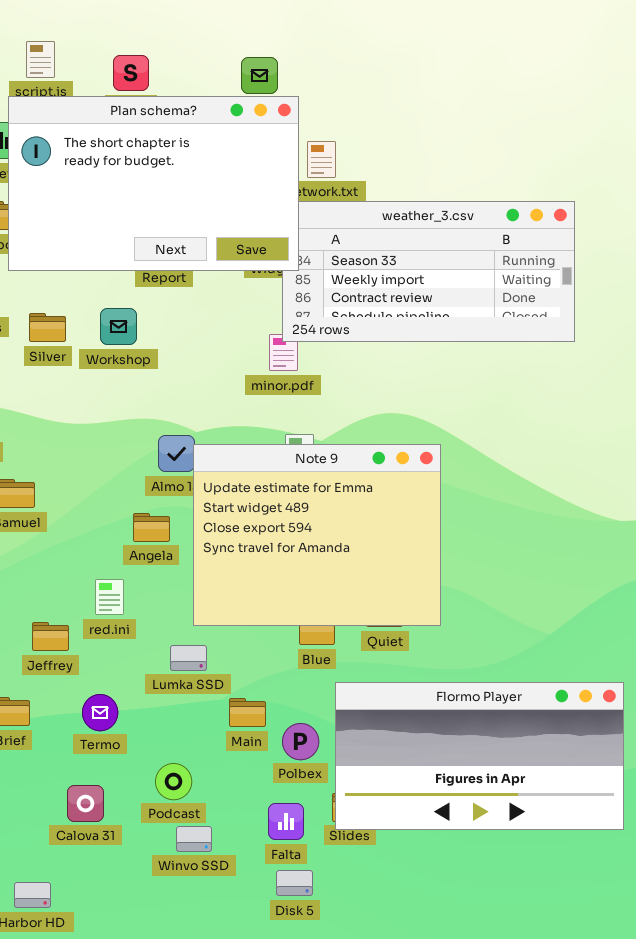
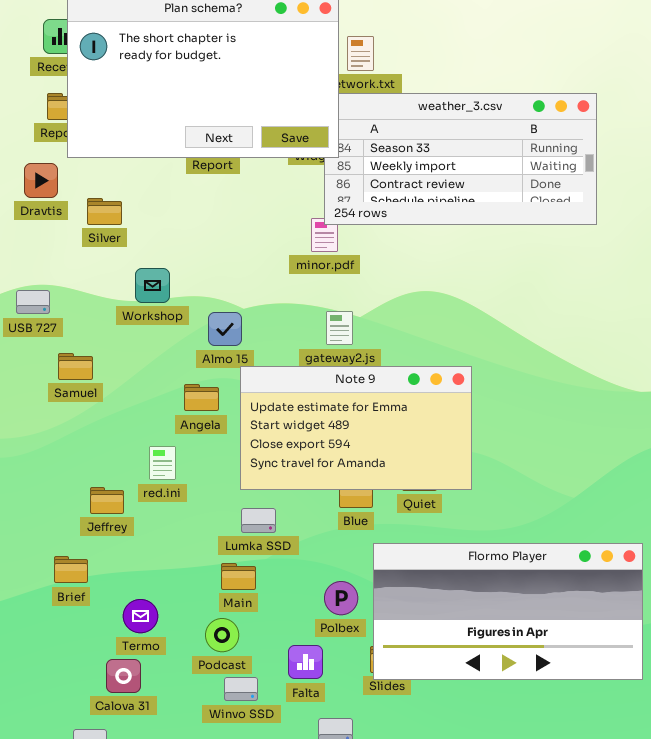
Workshop: [100,308,137,345] -> [135,268,170,303], moved
Note 9: [193,444,441,626] -> [240,366,472,490], resized
Lumka SSD: [170,645,207,671] -> [241,508,276,533], moved
Termo: [82,694,118,731] -> [123,599,158,633], moved
Main: [229,698,266,727] -> [221,563,256,590], moved
Calova 31: [67,785,104,822] -> [106,659,141,693], moved
Falta: [268,803,304,840] -> [288,645,323,679], moved

